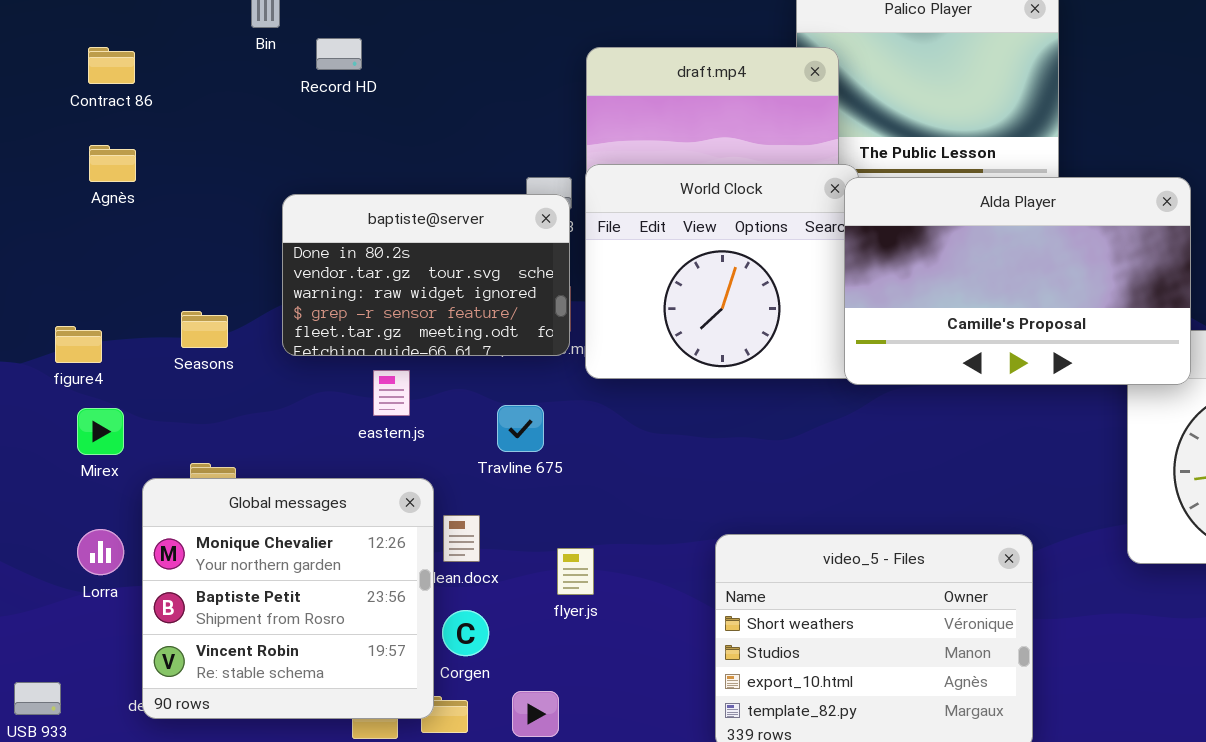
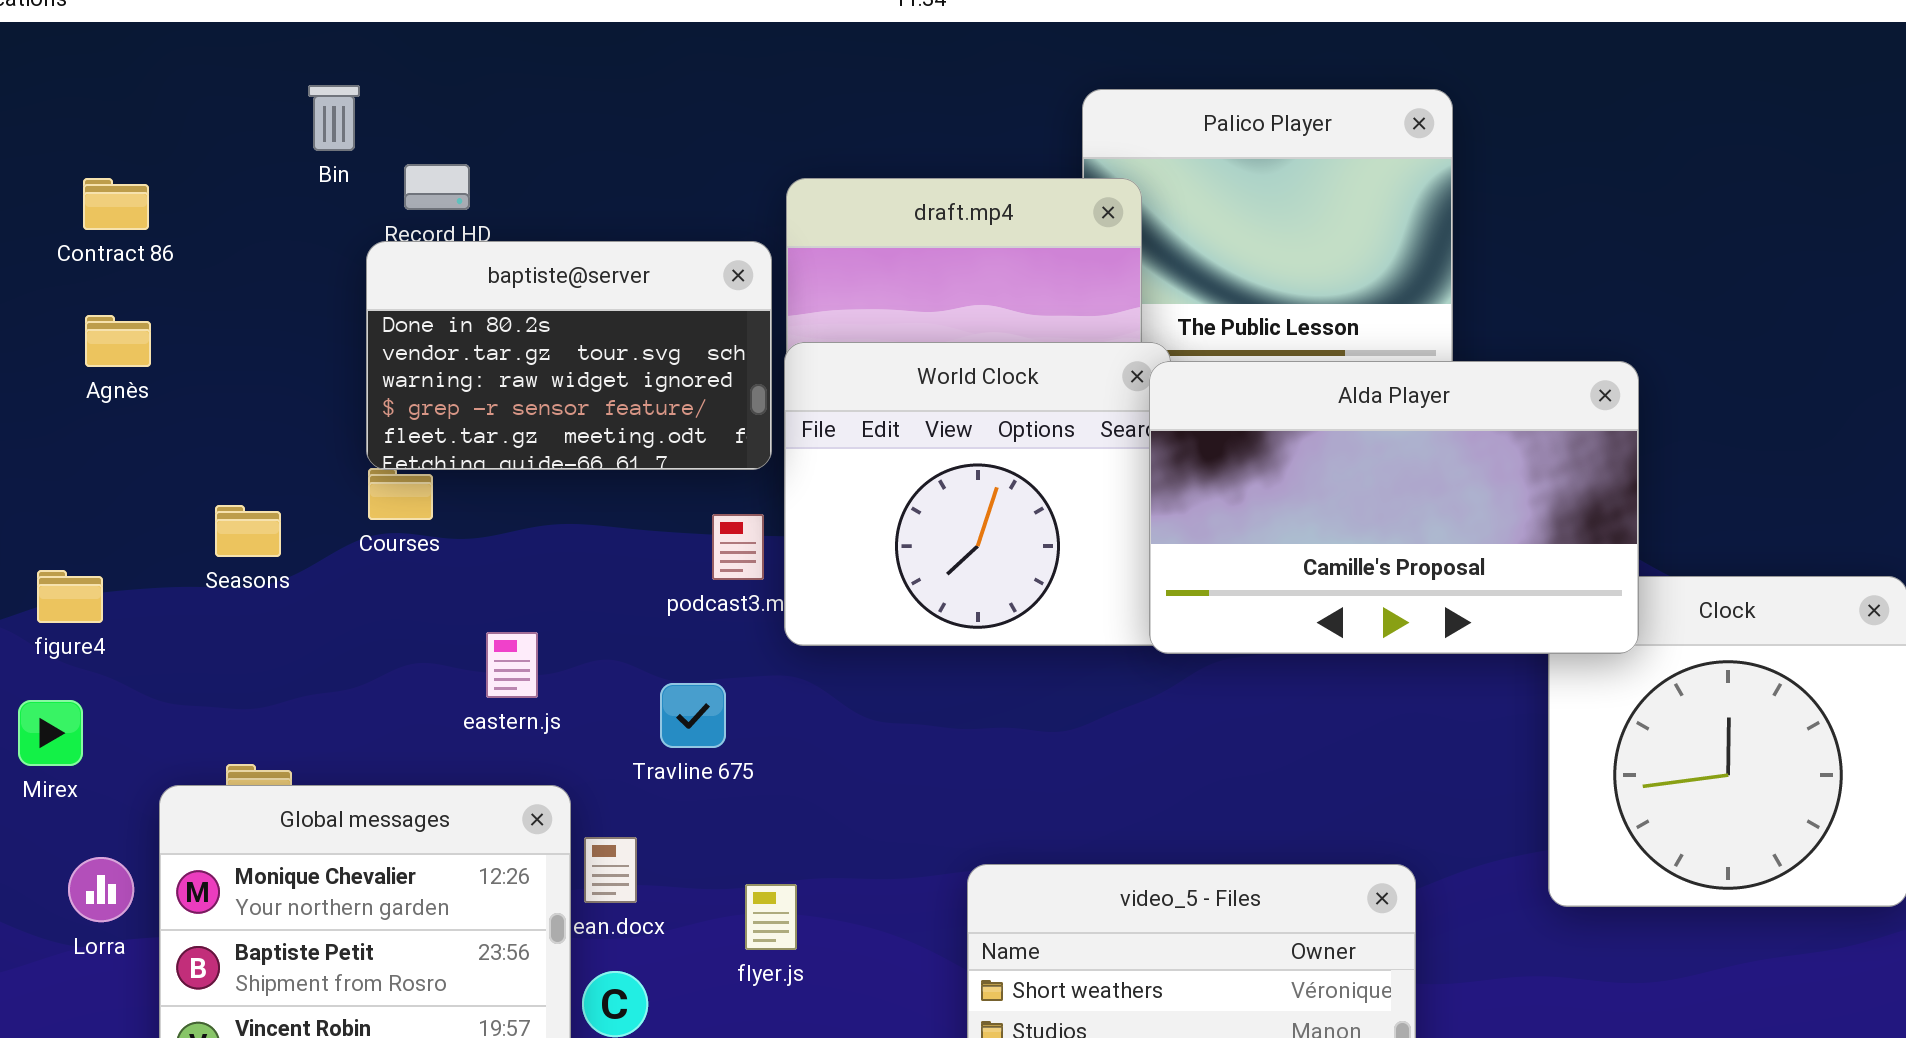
baptiste@server: [282,194,570,356] -> [366,241,772,470], moved
Seasons: [181,311,228,348] -> [215,505,281,557], moved
Mirex: [77,408,124,455] -> [18,700,83,766], moved

